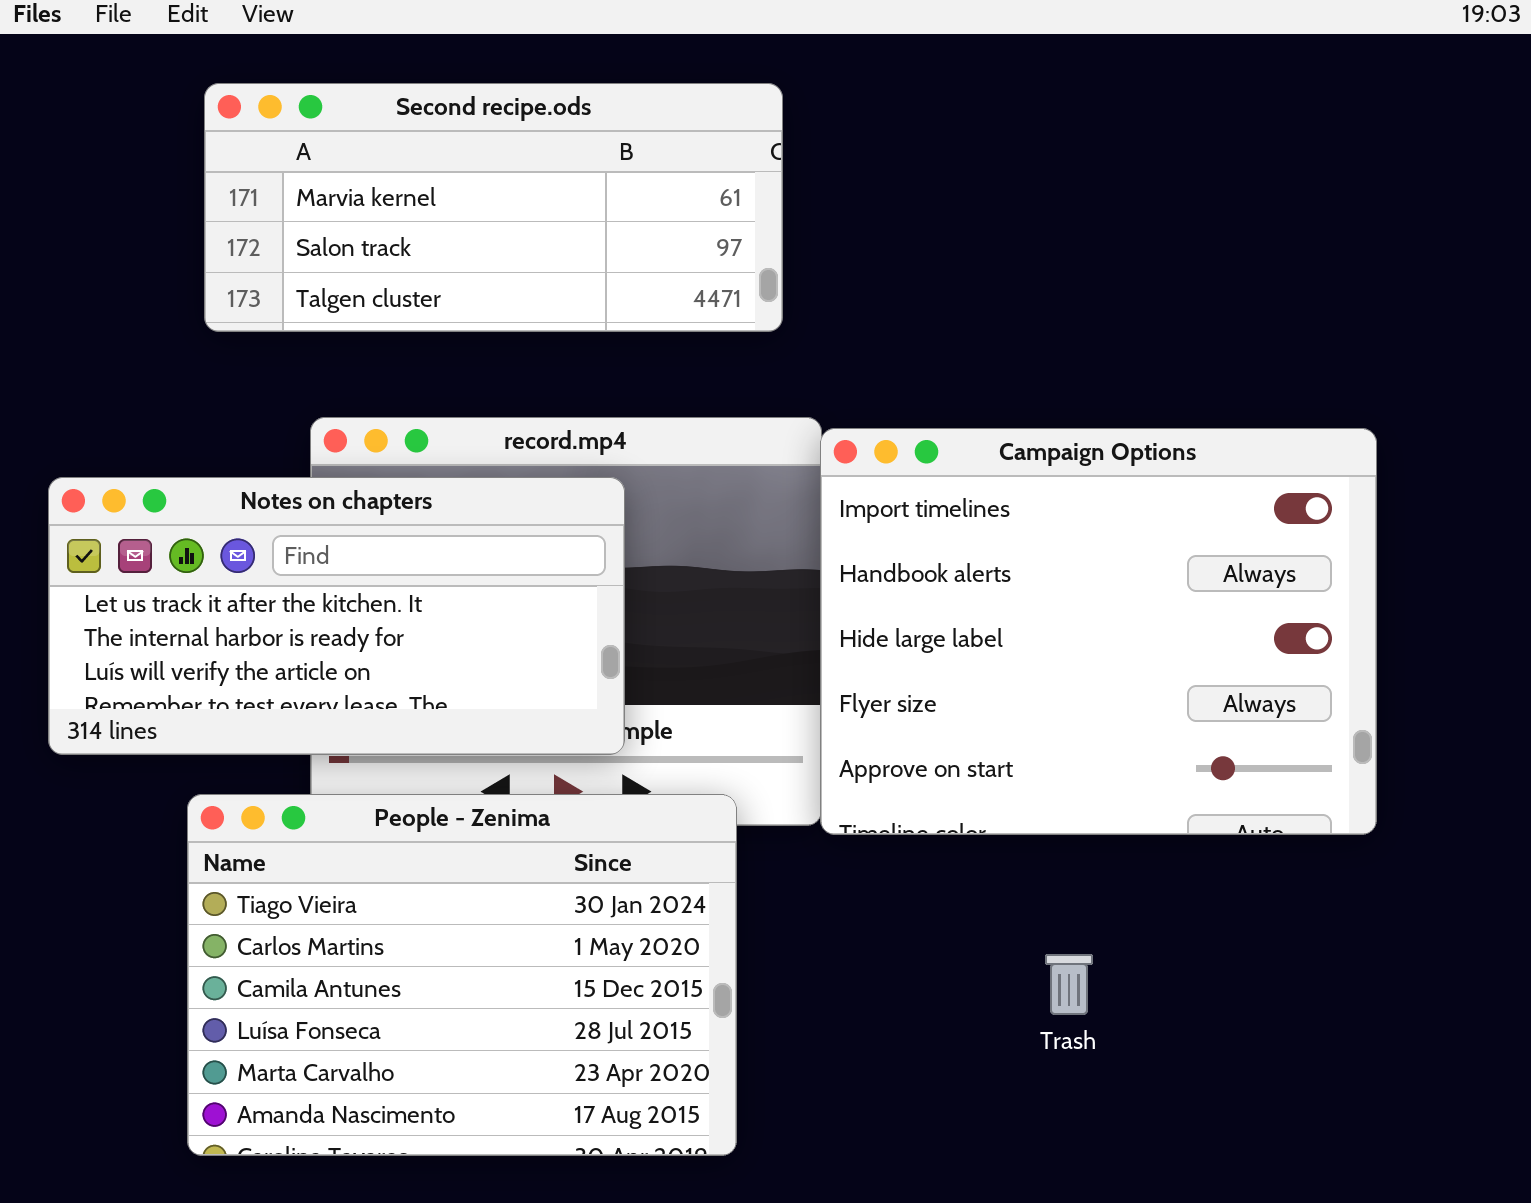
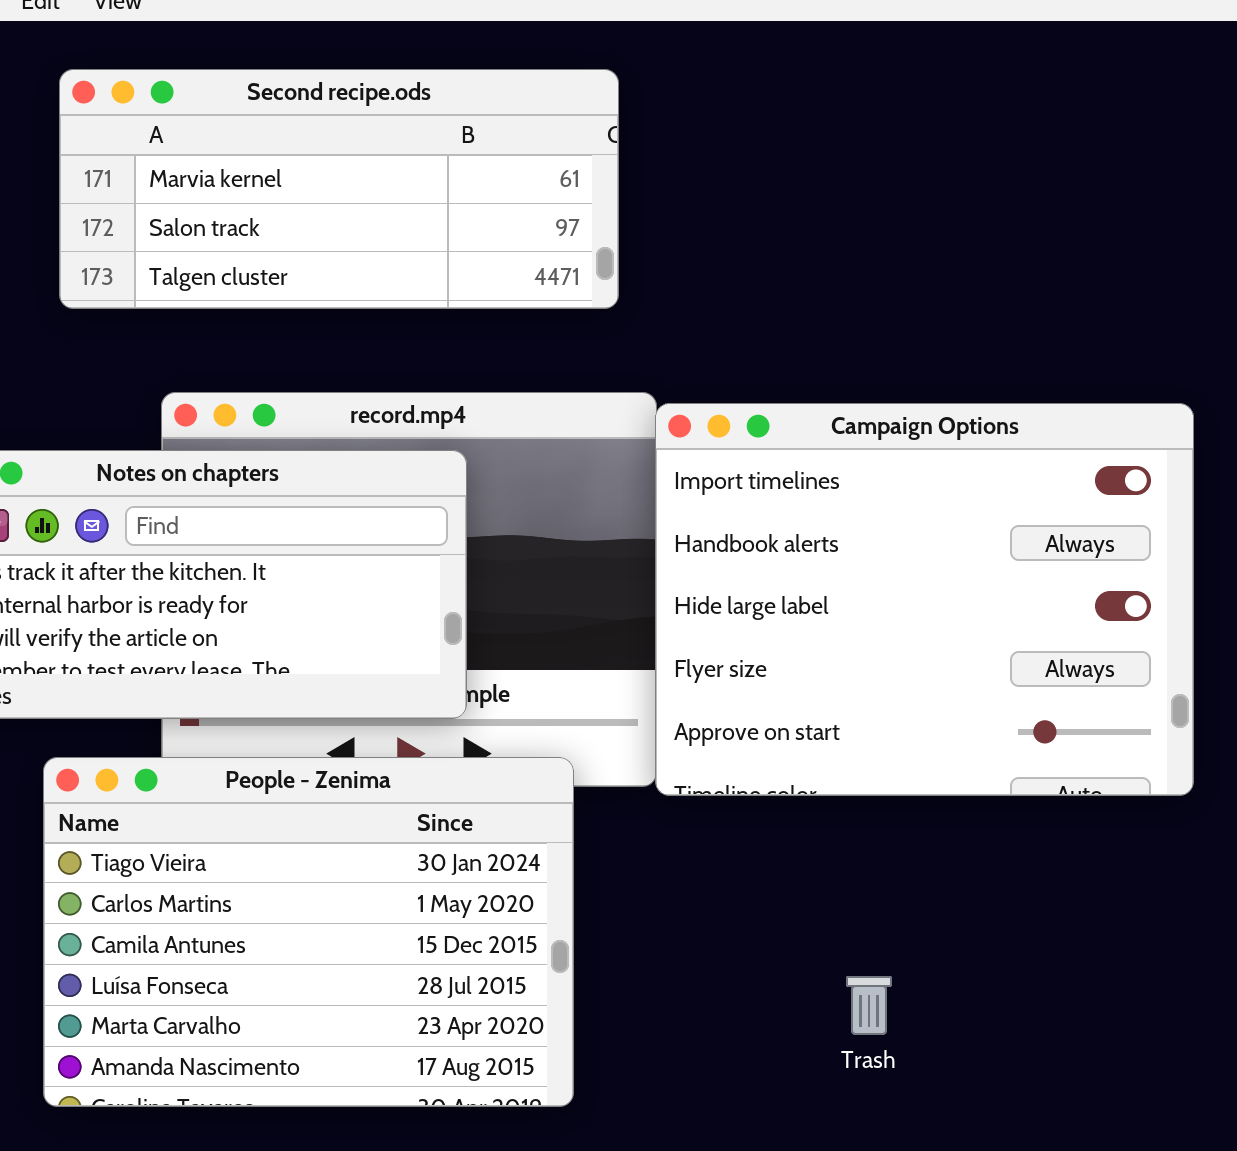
Trash: [1045,954,1093,1015] -> [846,976,892,1035], moved

